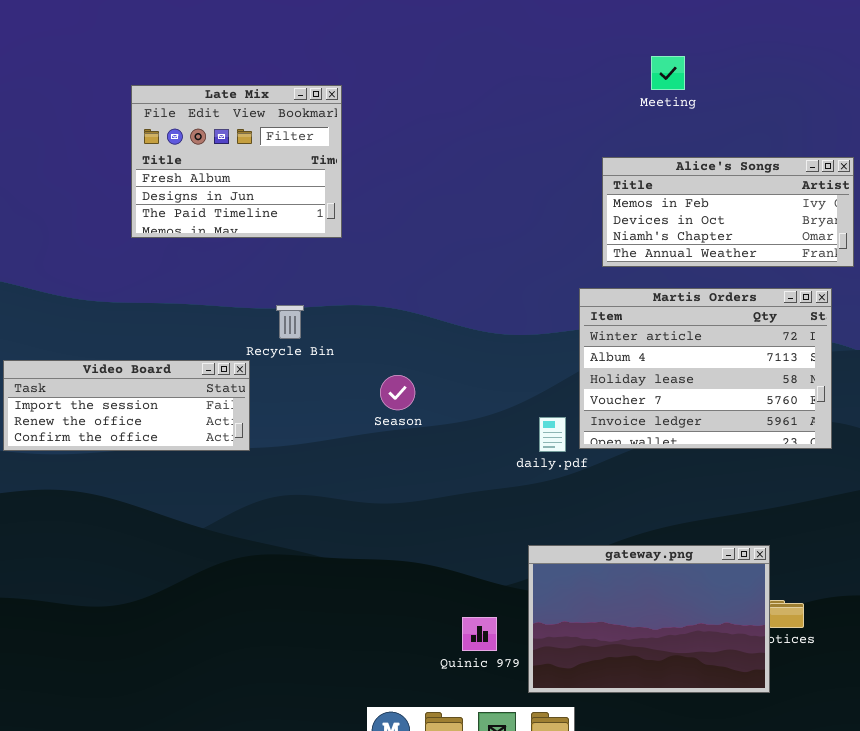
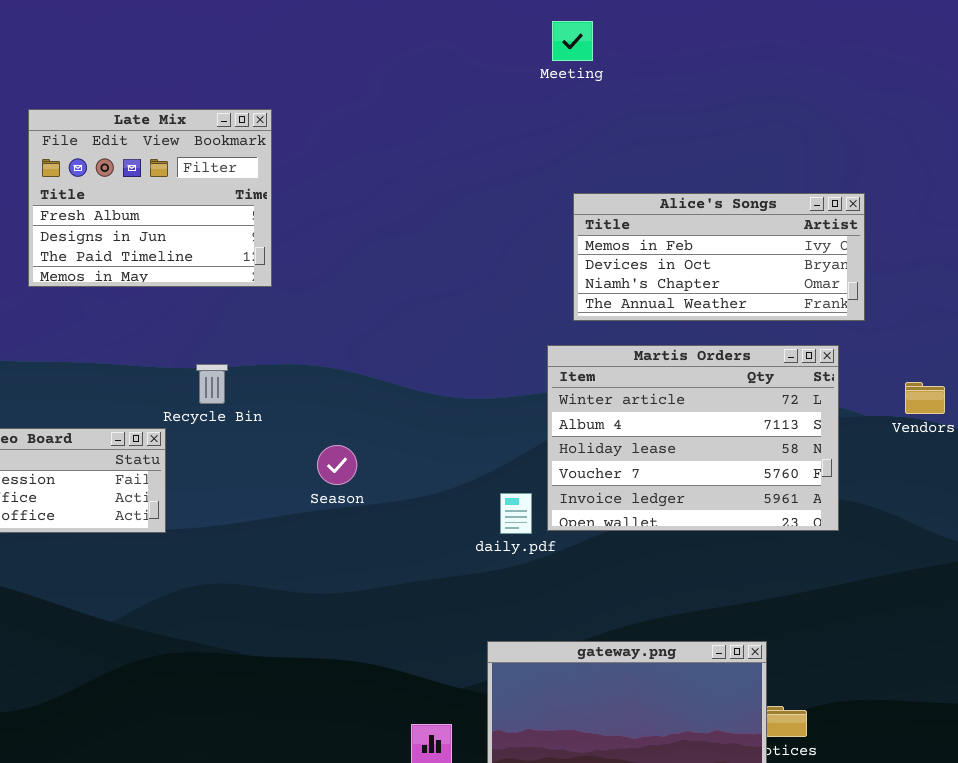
Meeting: [651,56,685,90] -> [552,21,593,61], moved

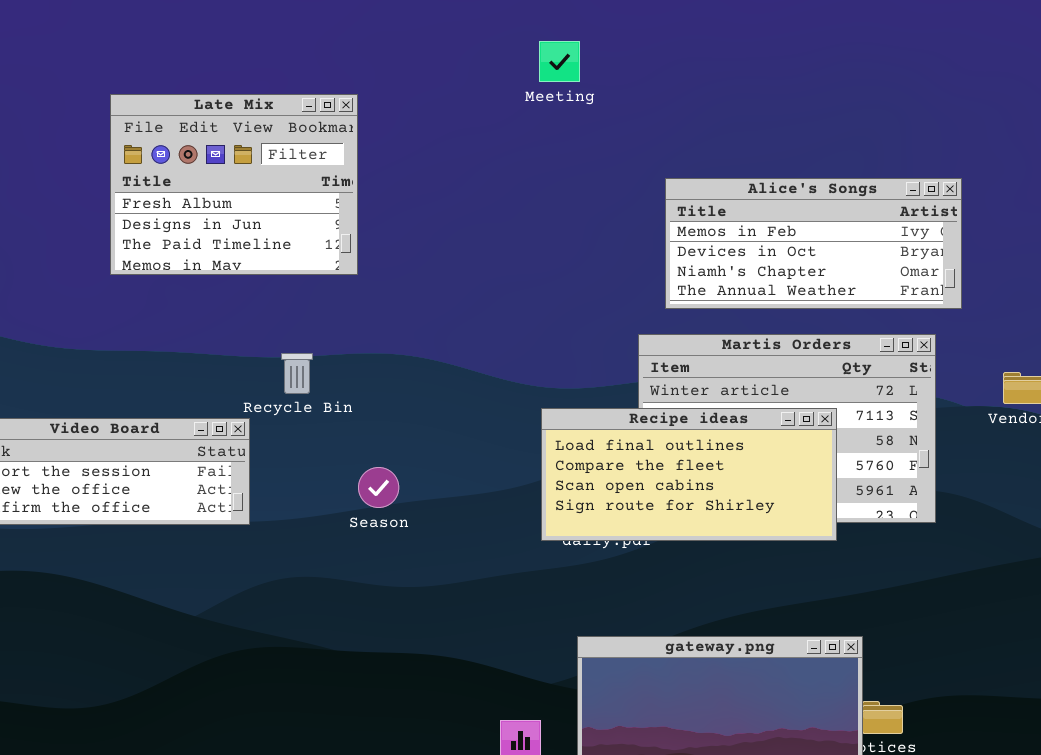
Meeting: [552,21,593,61] -> [539,41,580,82], moved
Recipe ideas: none -> [541,408,837,541], opened
Season: [317,445,357,485] -> [358,467,399,508], moved

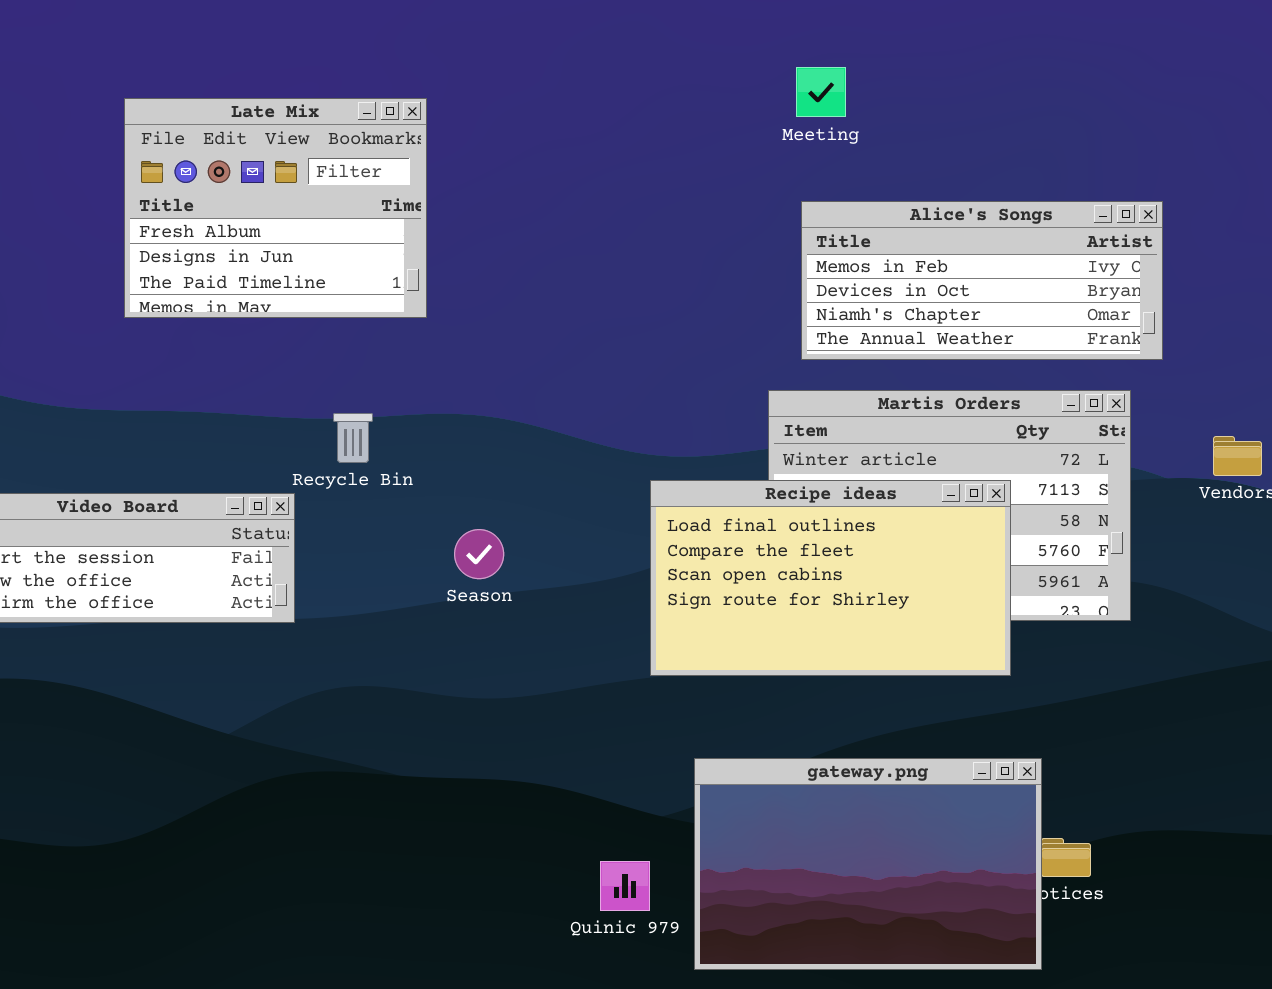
Meeting: [539,41,580,82] -> [796,67,846,117], moved
Recipe ideas: [541,408,837,541] -> [650,480,1011,676], resized
Season: [358,467,399,508] -> [454,529,504,579], moved

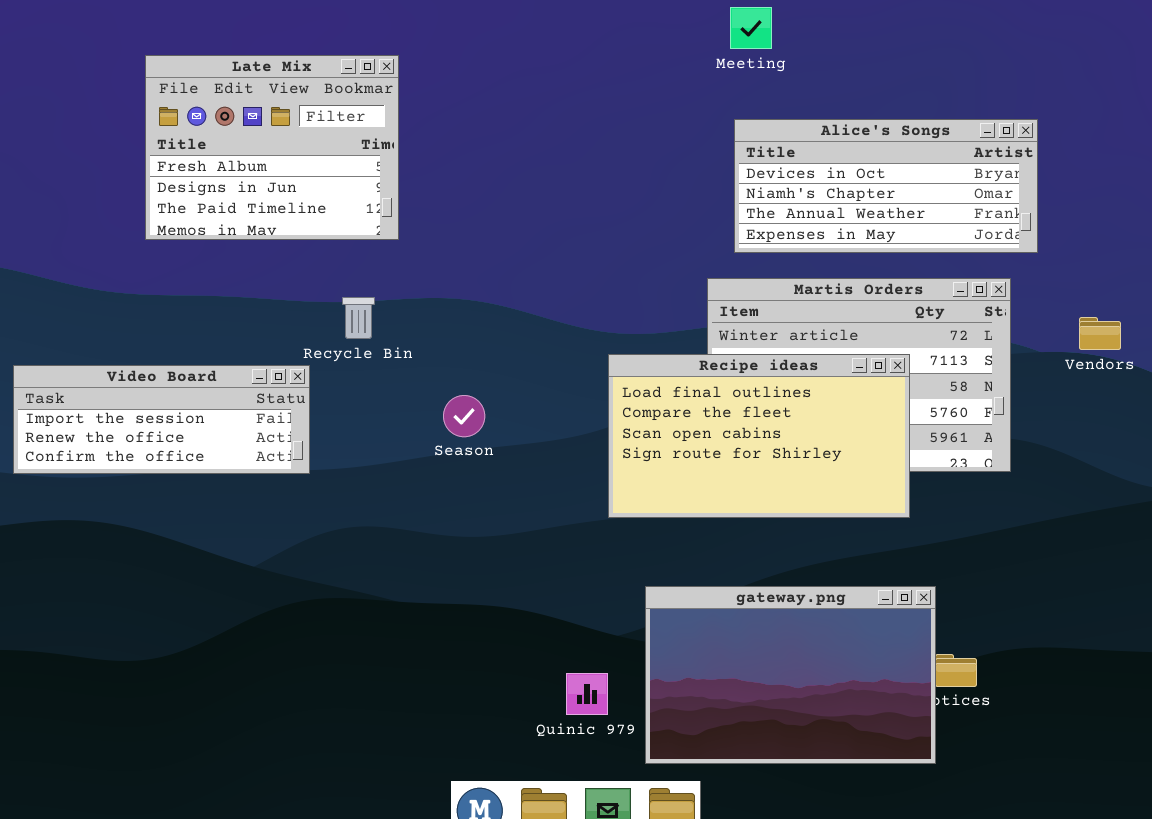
Late Mix: [124,98,427,318] -> [145,55,399,240], moved
Alice's Songs: [801,201,1163,360] -> [734,119,1038,253], scrolled down 1 row

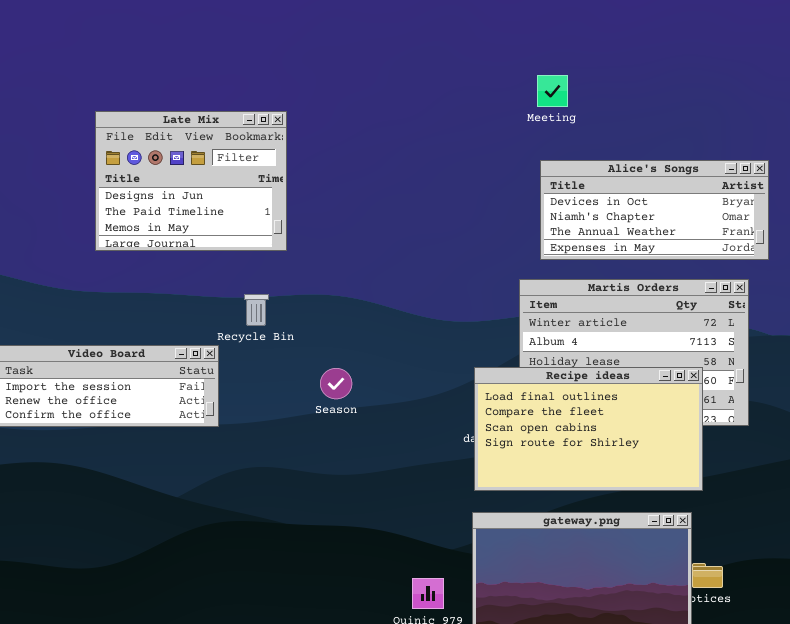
Late Mix: [145,55,399,240] -> [95,111,287,251], scrolled down 1 row
Recipe ideas: [608,354,910,518] -> [474,367,703,491], moved

